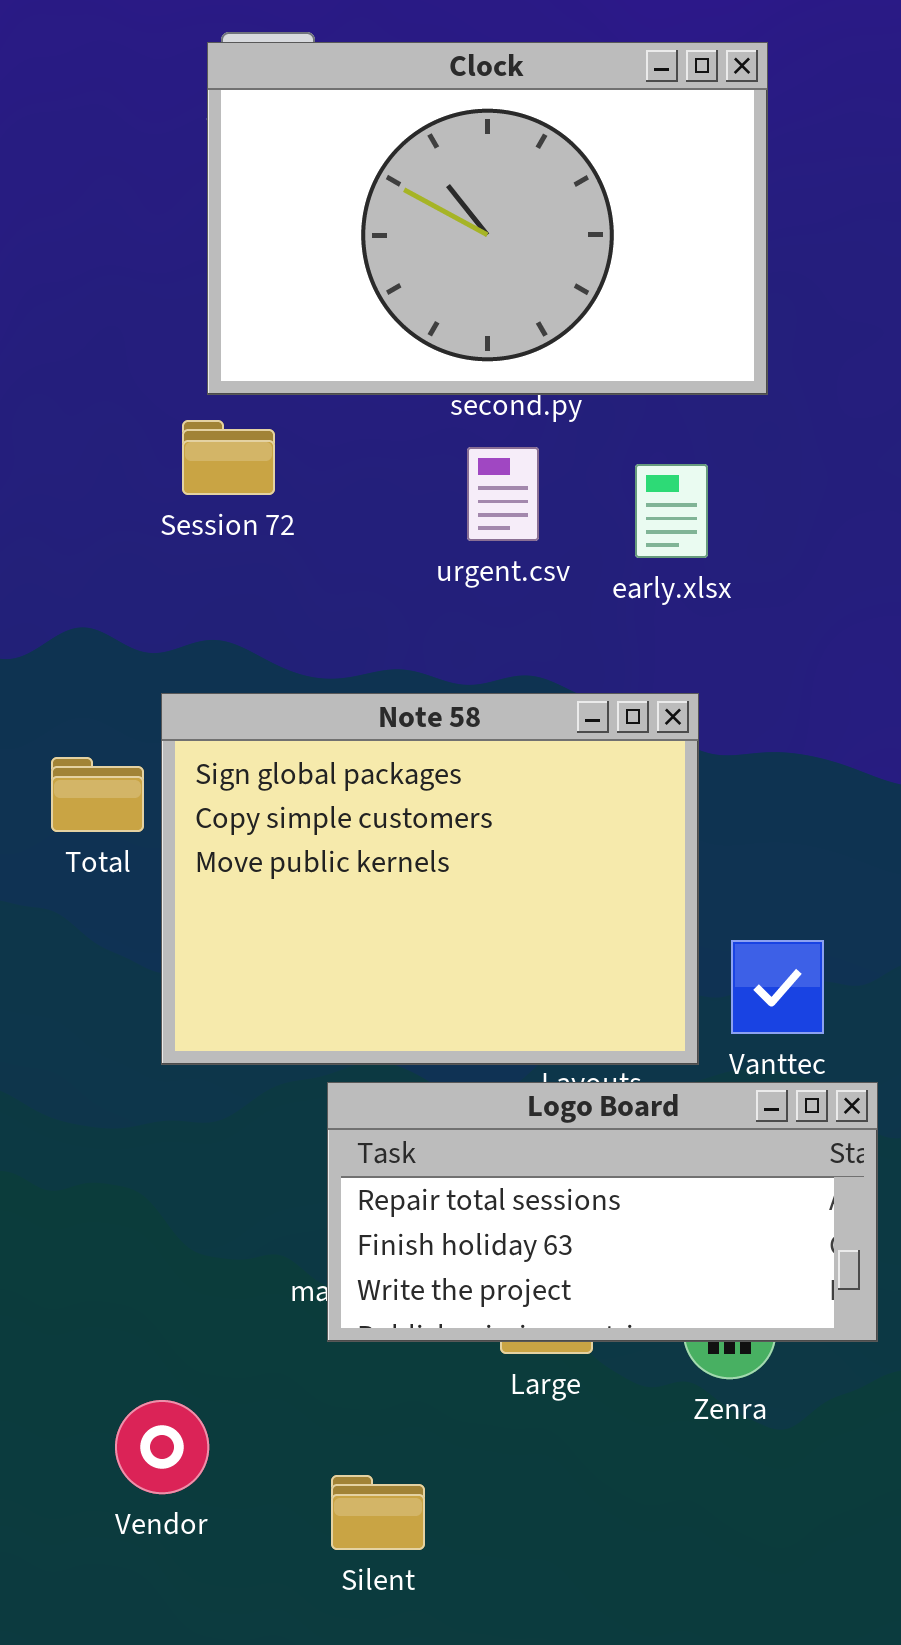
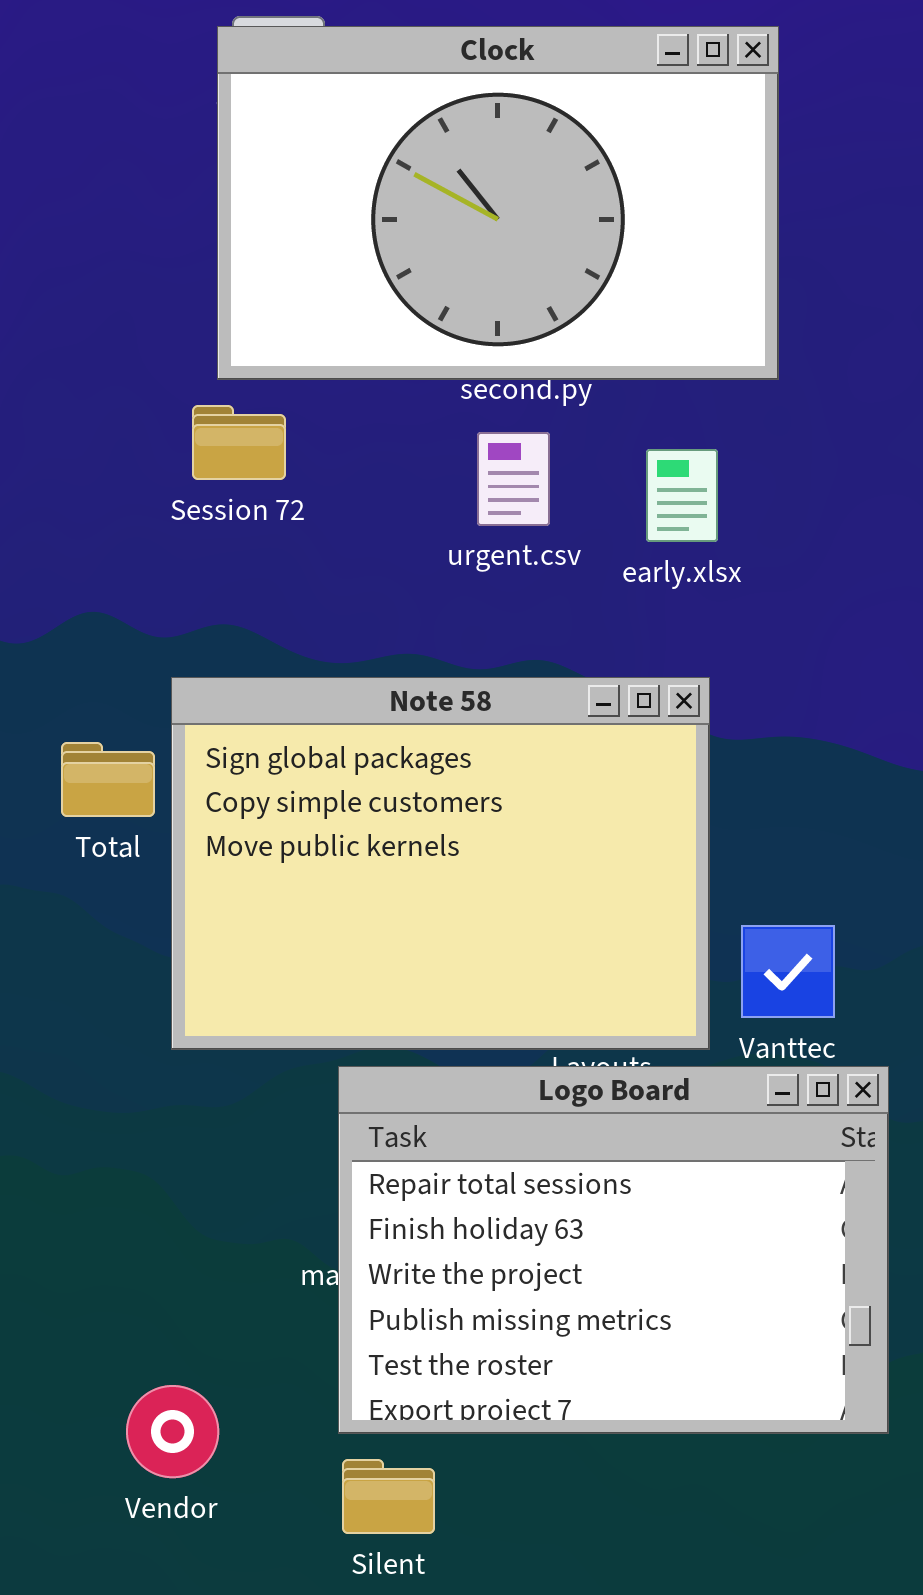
Logo Board: [327,1082,878,1342] -> [338,1066,889,1434], resized

